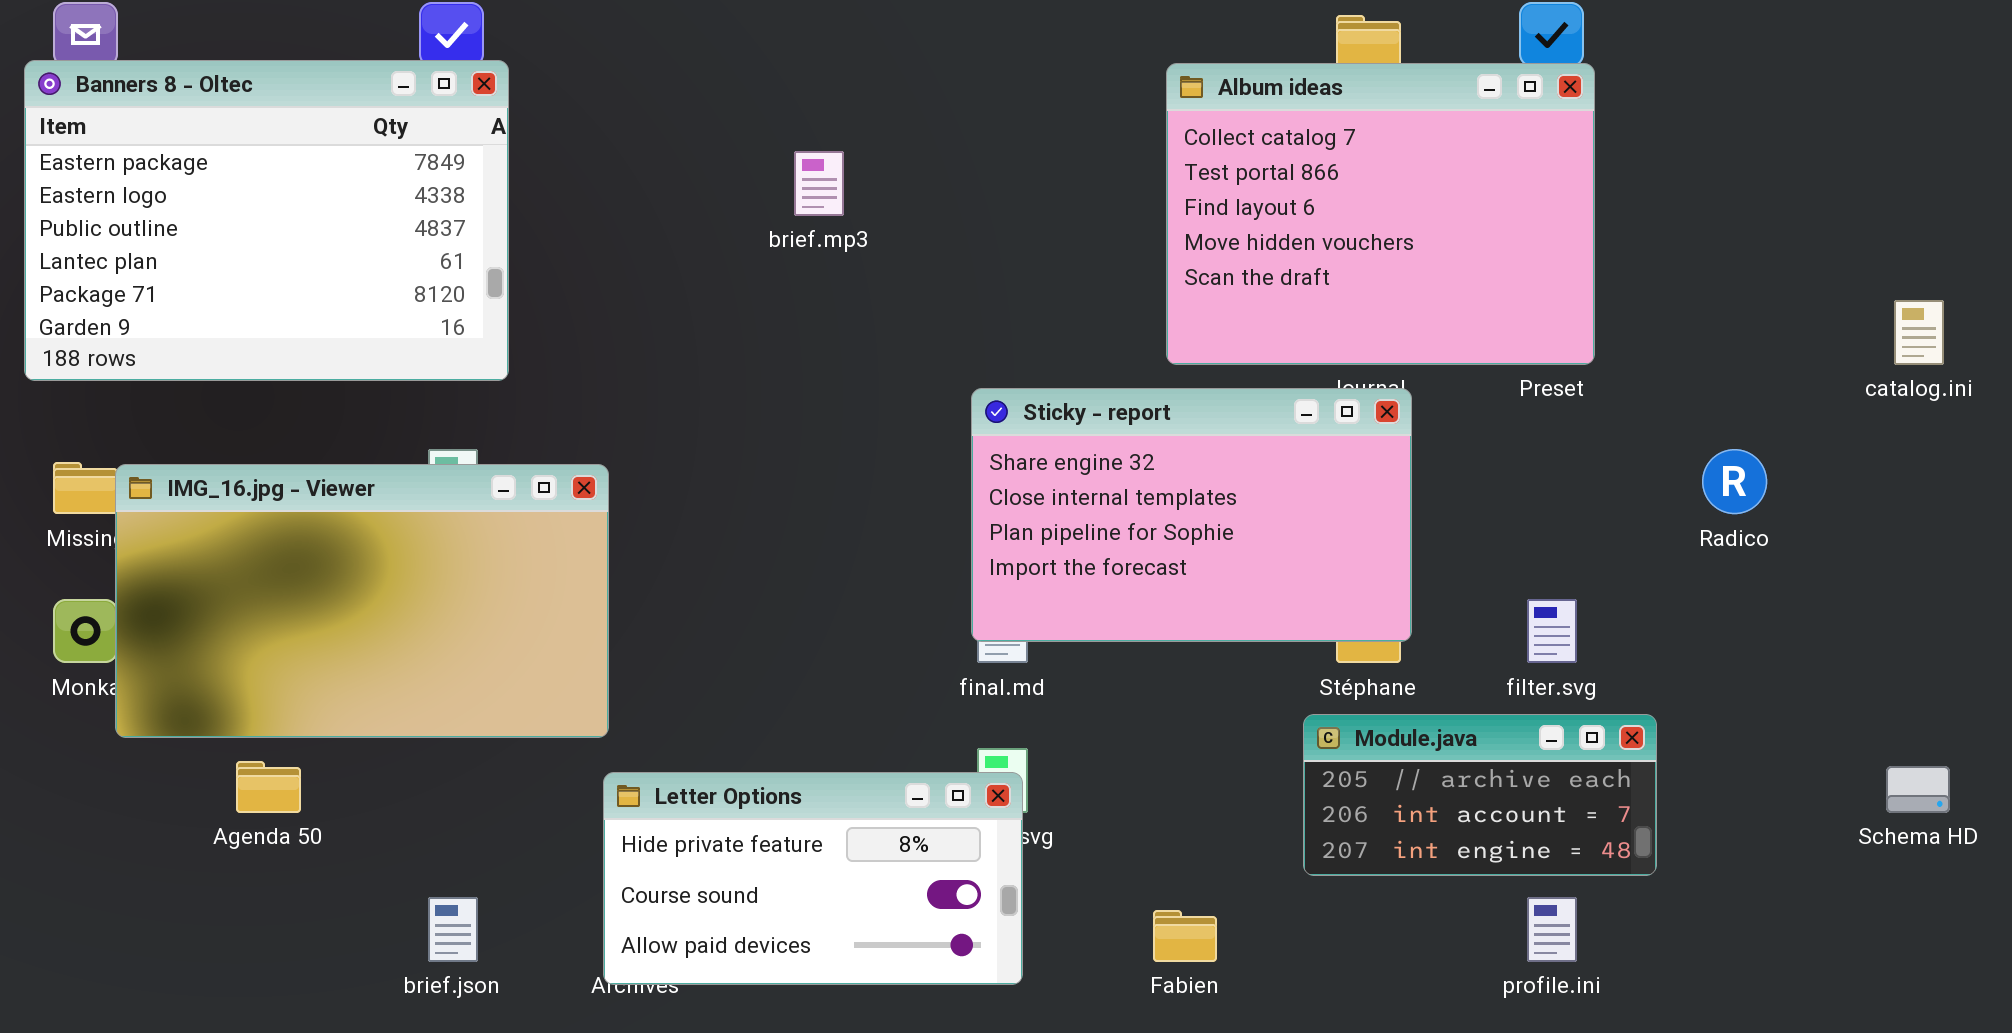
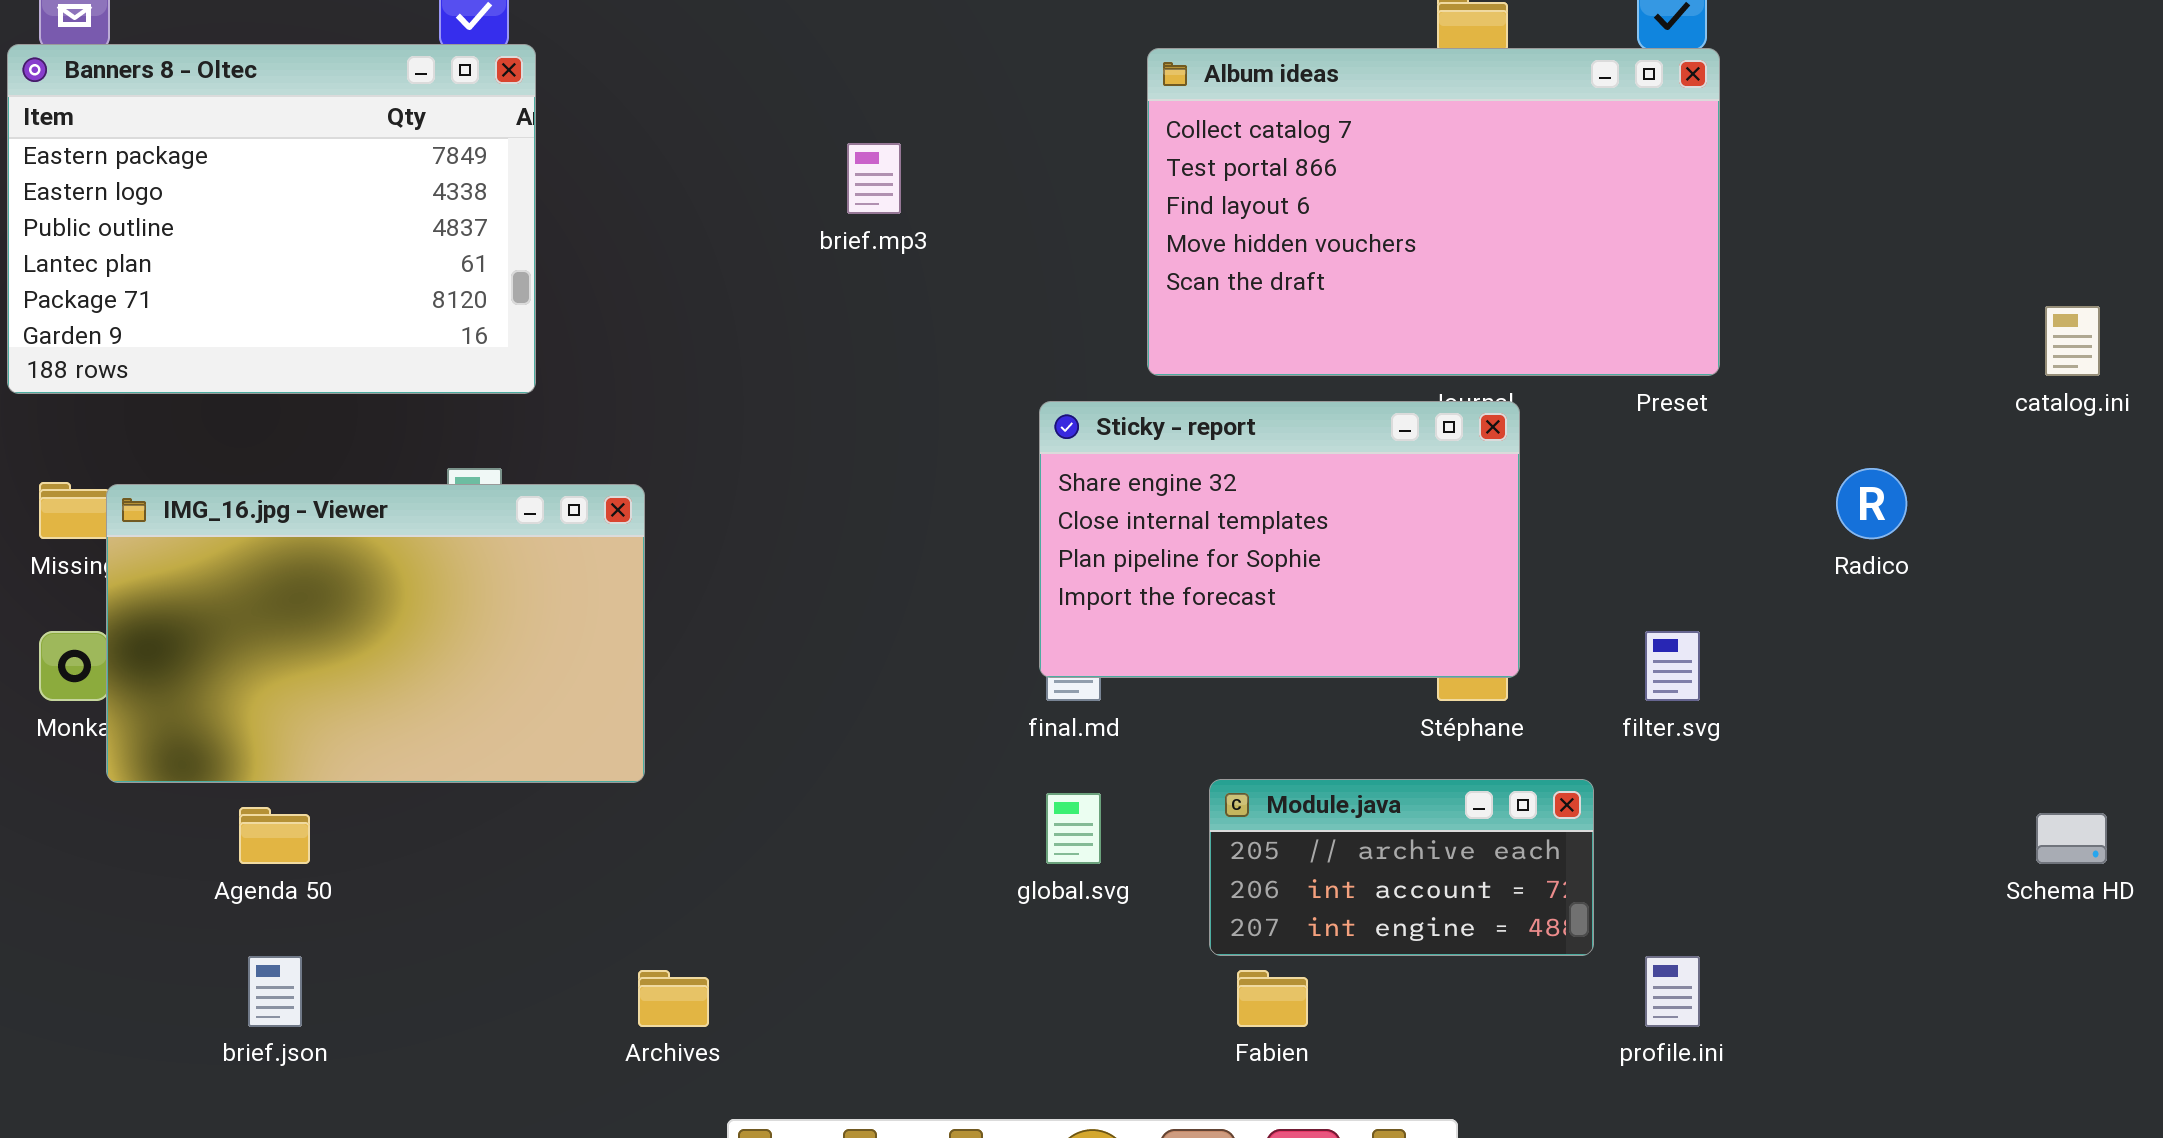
Album ideas: [1166,63,1595,365] -> [1147,48,1720,376], resized
Module.java: [1303,714,1657,876] -> [1209,779,1594,956], moved
Letter Options: [603,772,1023,985] -> none, closed
brief.json: [428,897,478,962] -> [248,956,302,1027], moved

